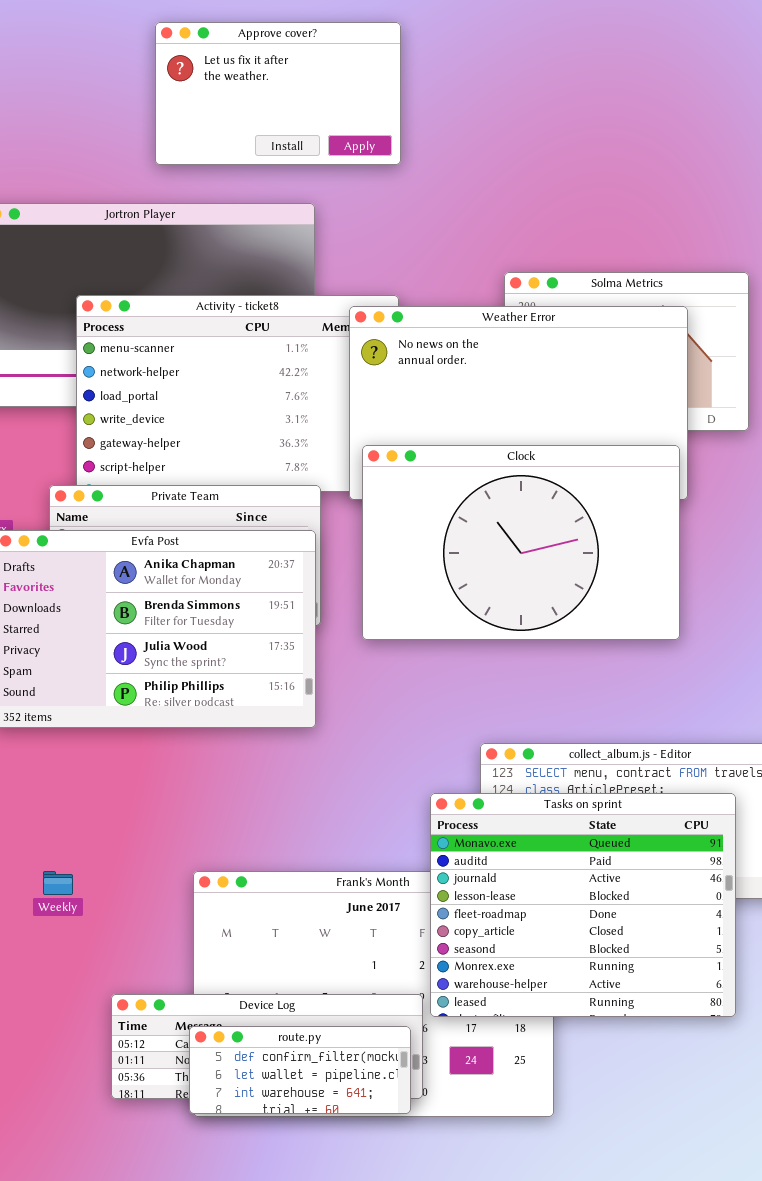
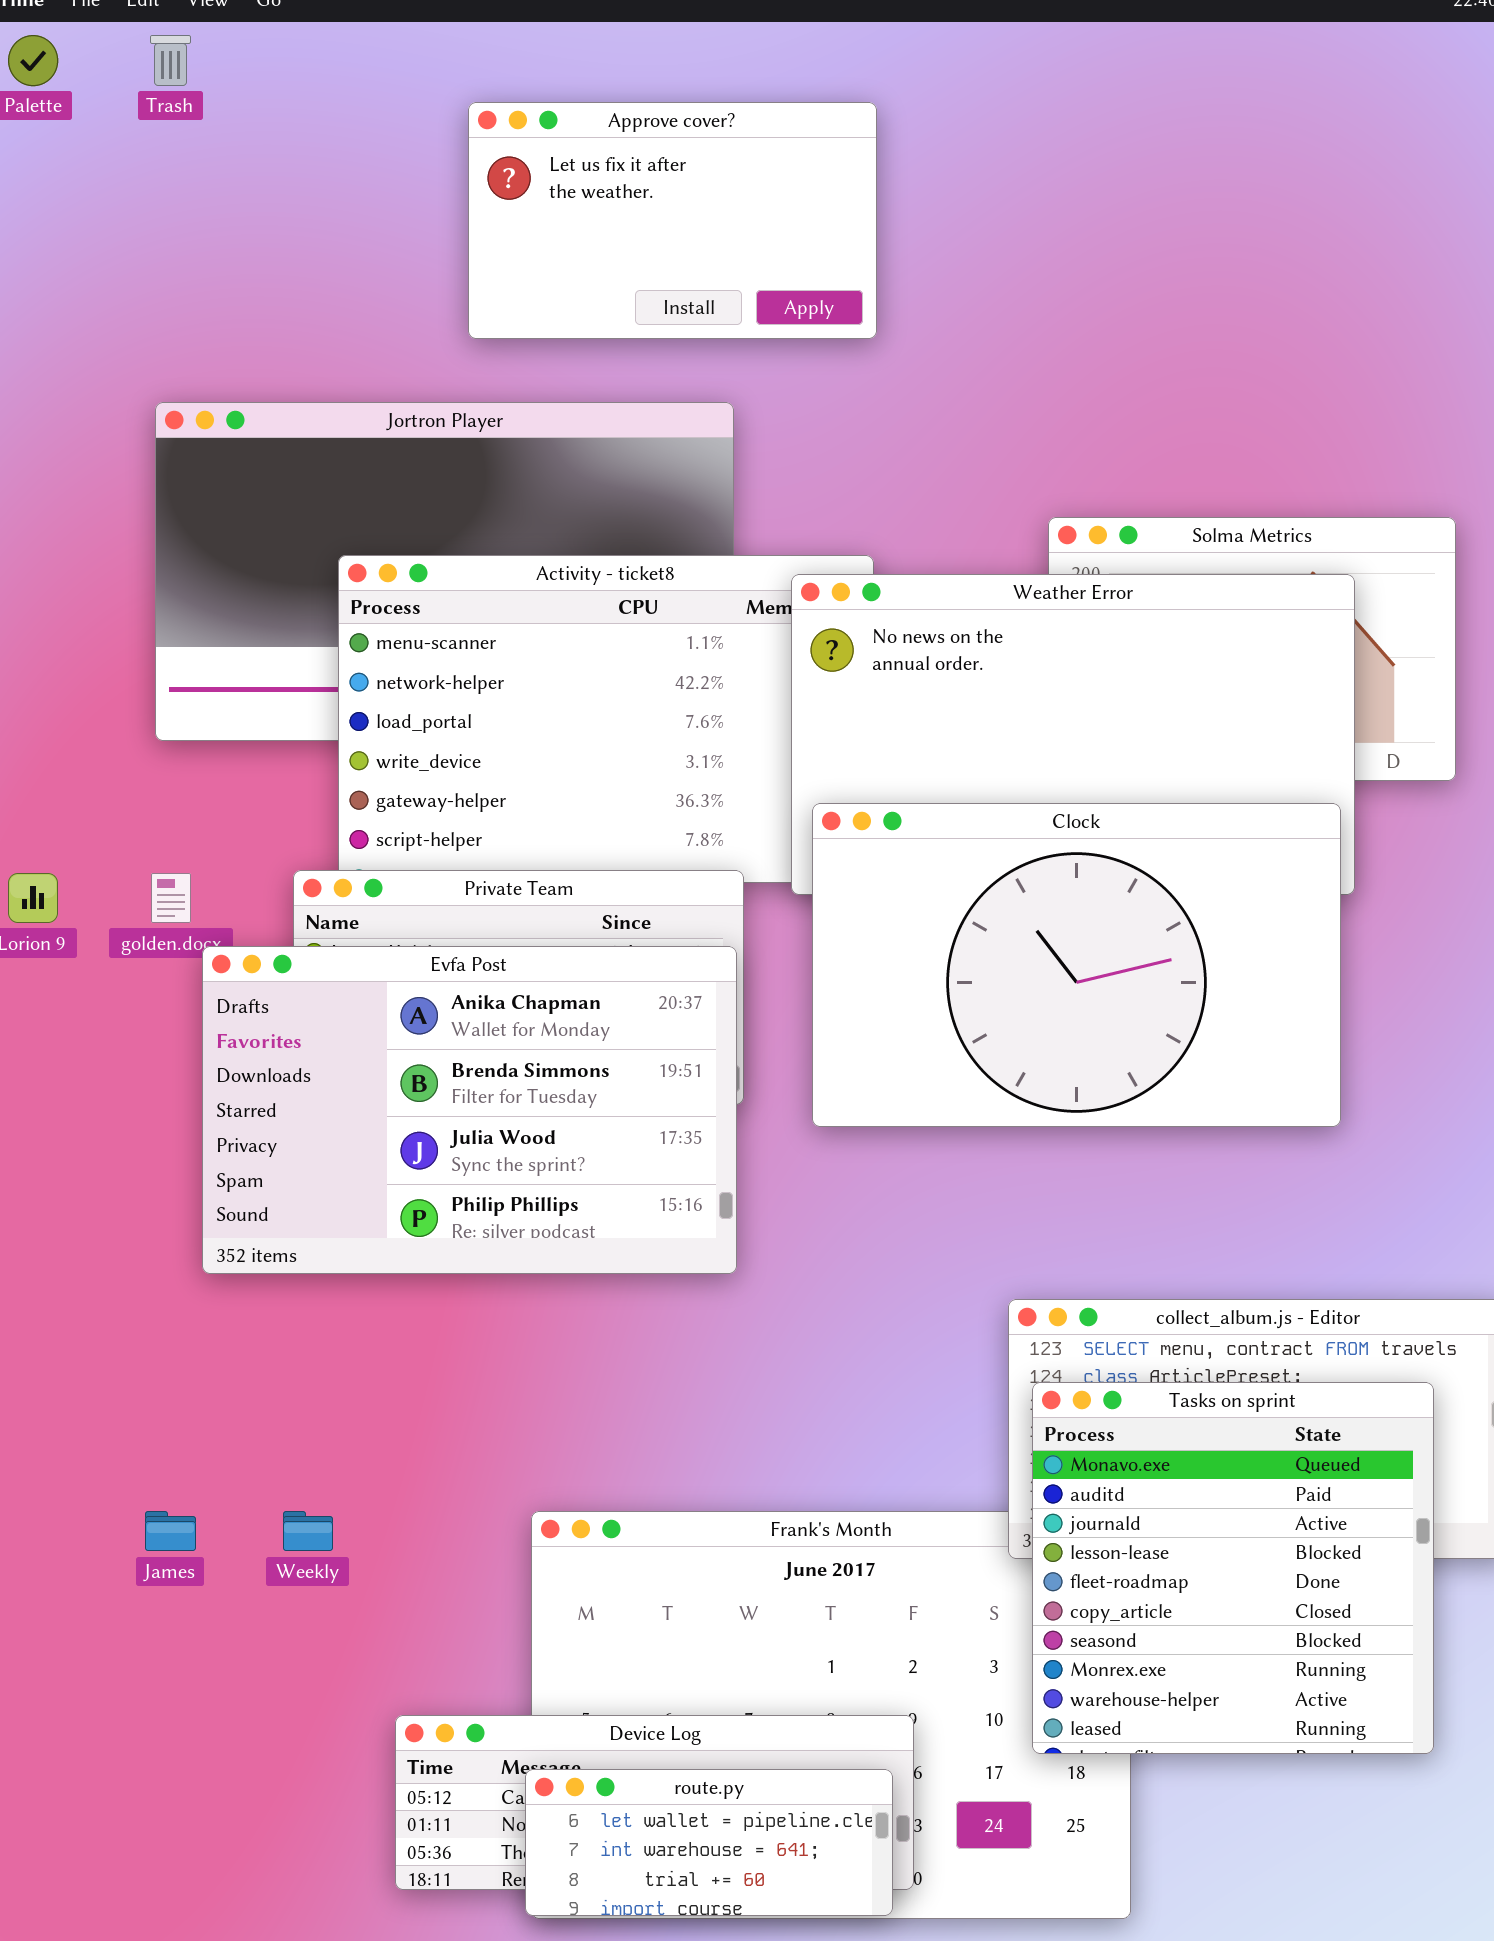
Tasks on sprint: [430,793,736,1017] -> [1032,1382,1434,1754], resized
route.py: [189,1026,411,1114] -> [525,1769,893,1916], scrolled down 1 row

